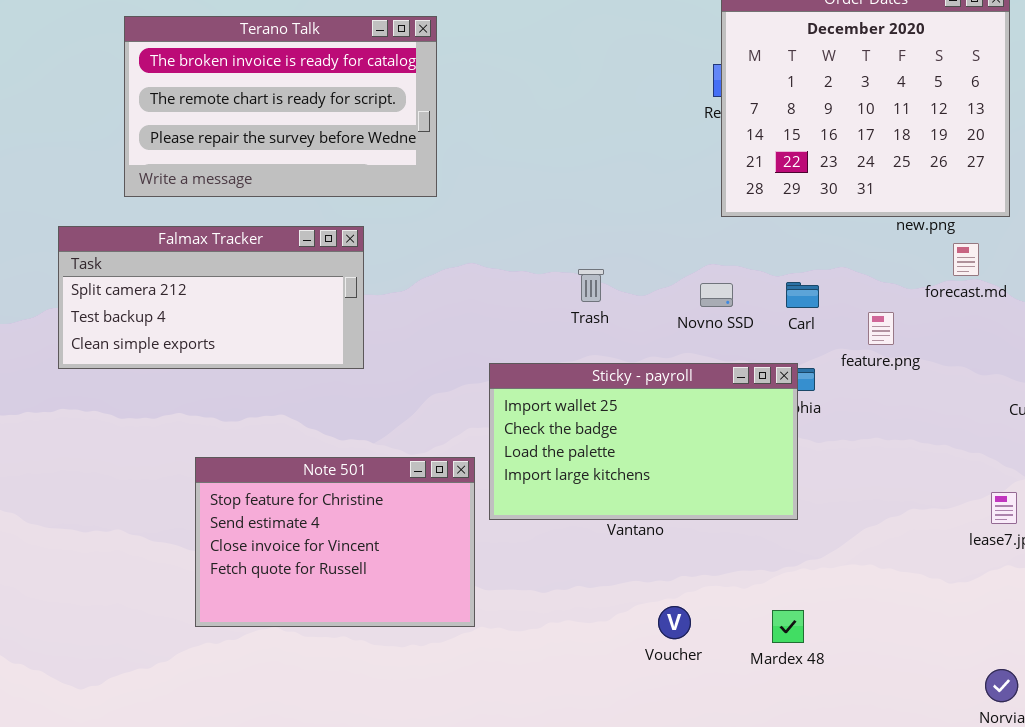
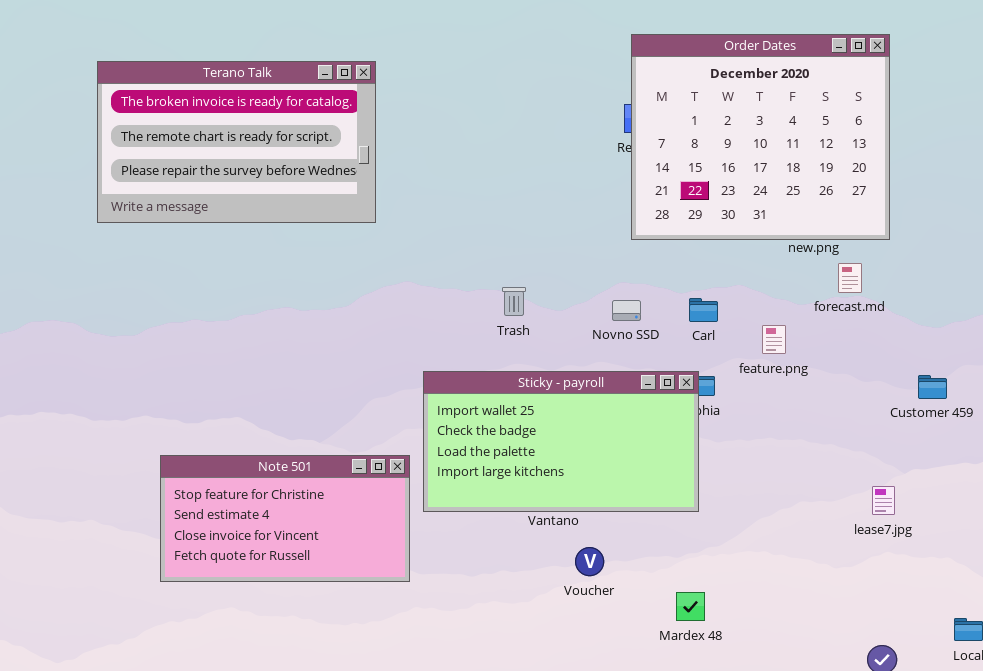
Falmax Tracker: [58,226,364,369] -> none, closed
Note 501: [195,457,475,627] -> [160,455,410,582], resized
Voucher: [658,606,691,639] -> [575,547,604,576], moved

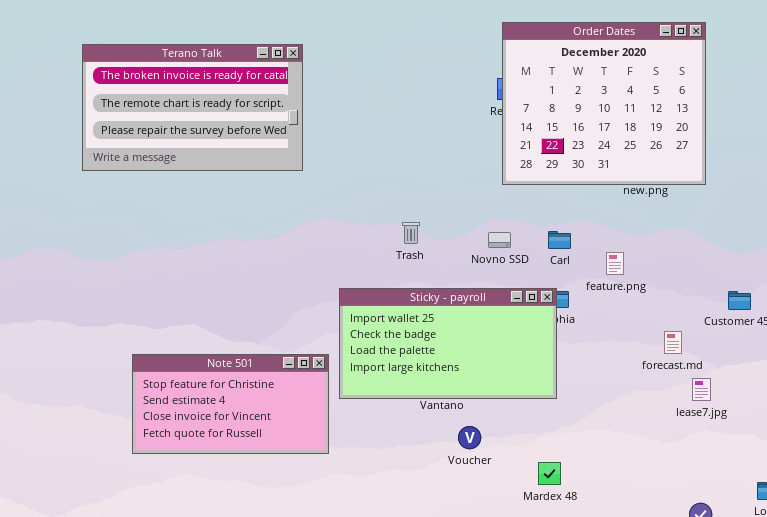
forecast.md: [838,263,862,293] -> [664,331,682,354], moved

